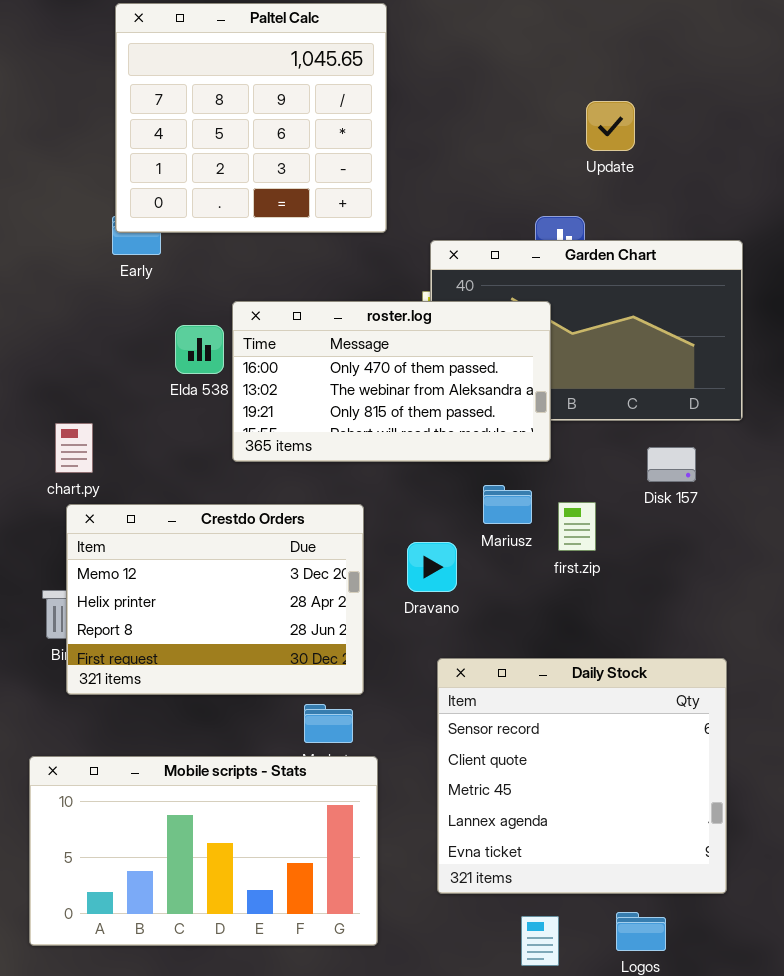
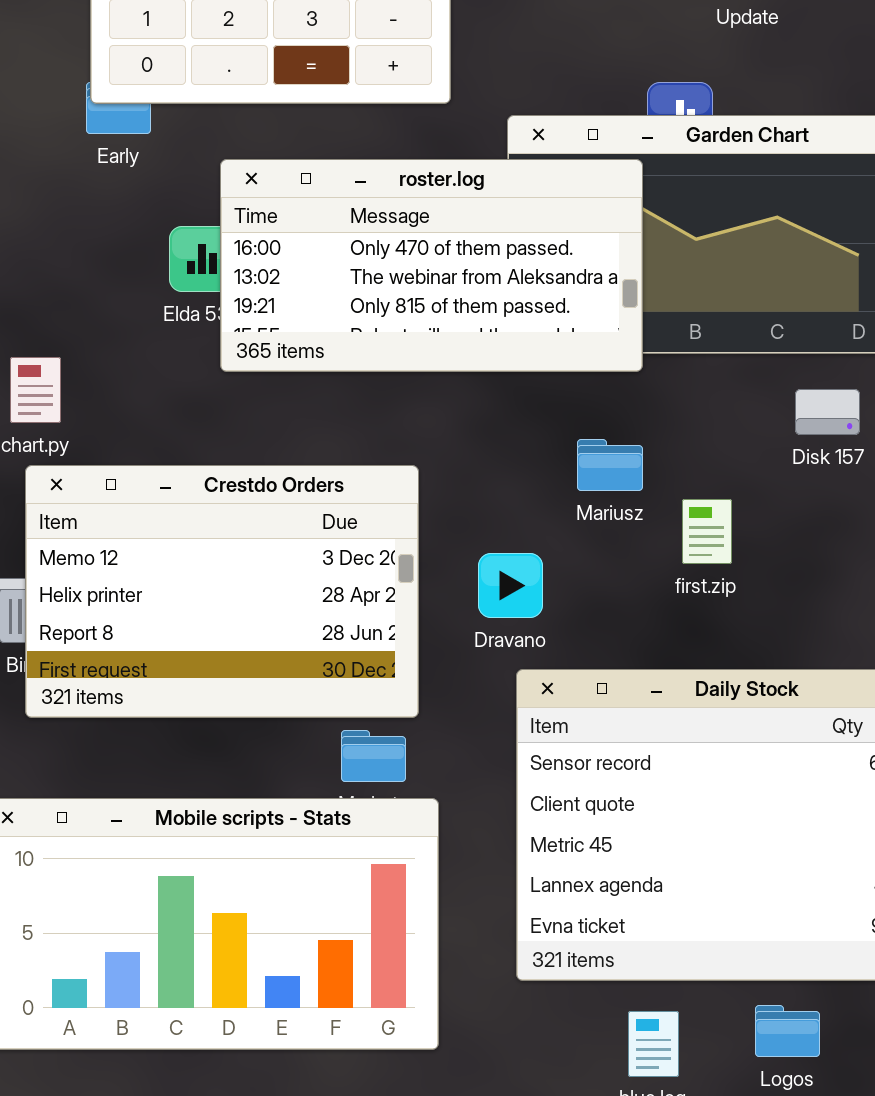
roster.log: [232,301,551,462] -> [220,159,643,372], moved
first.zip: [558,502,596,551] -> [682,499,732,564], moved
Dravano: [407,542,457,592] -> [478,553,543,618], moved

